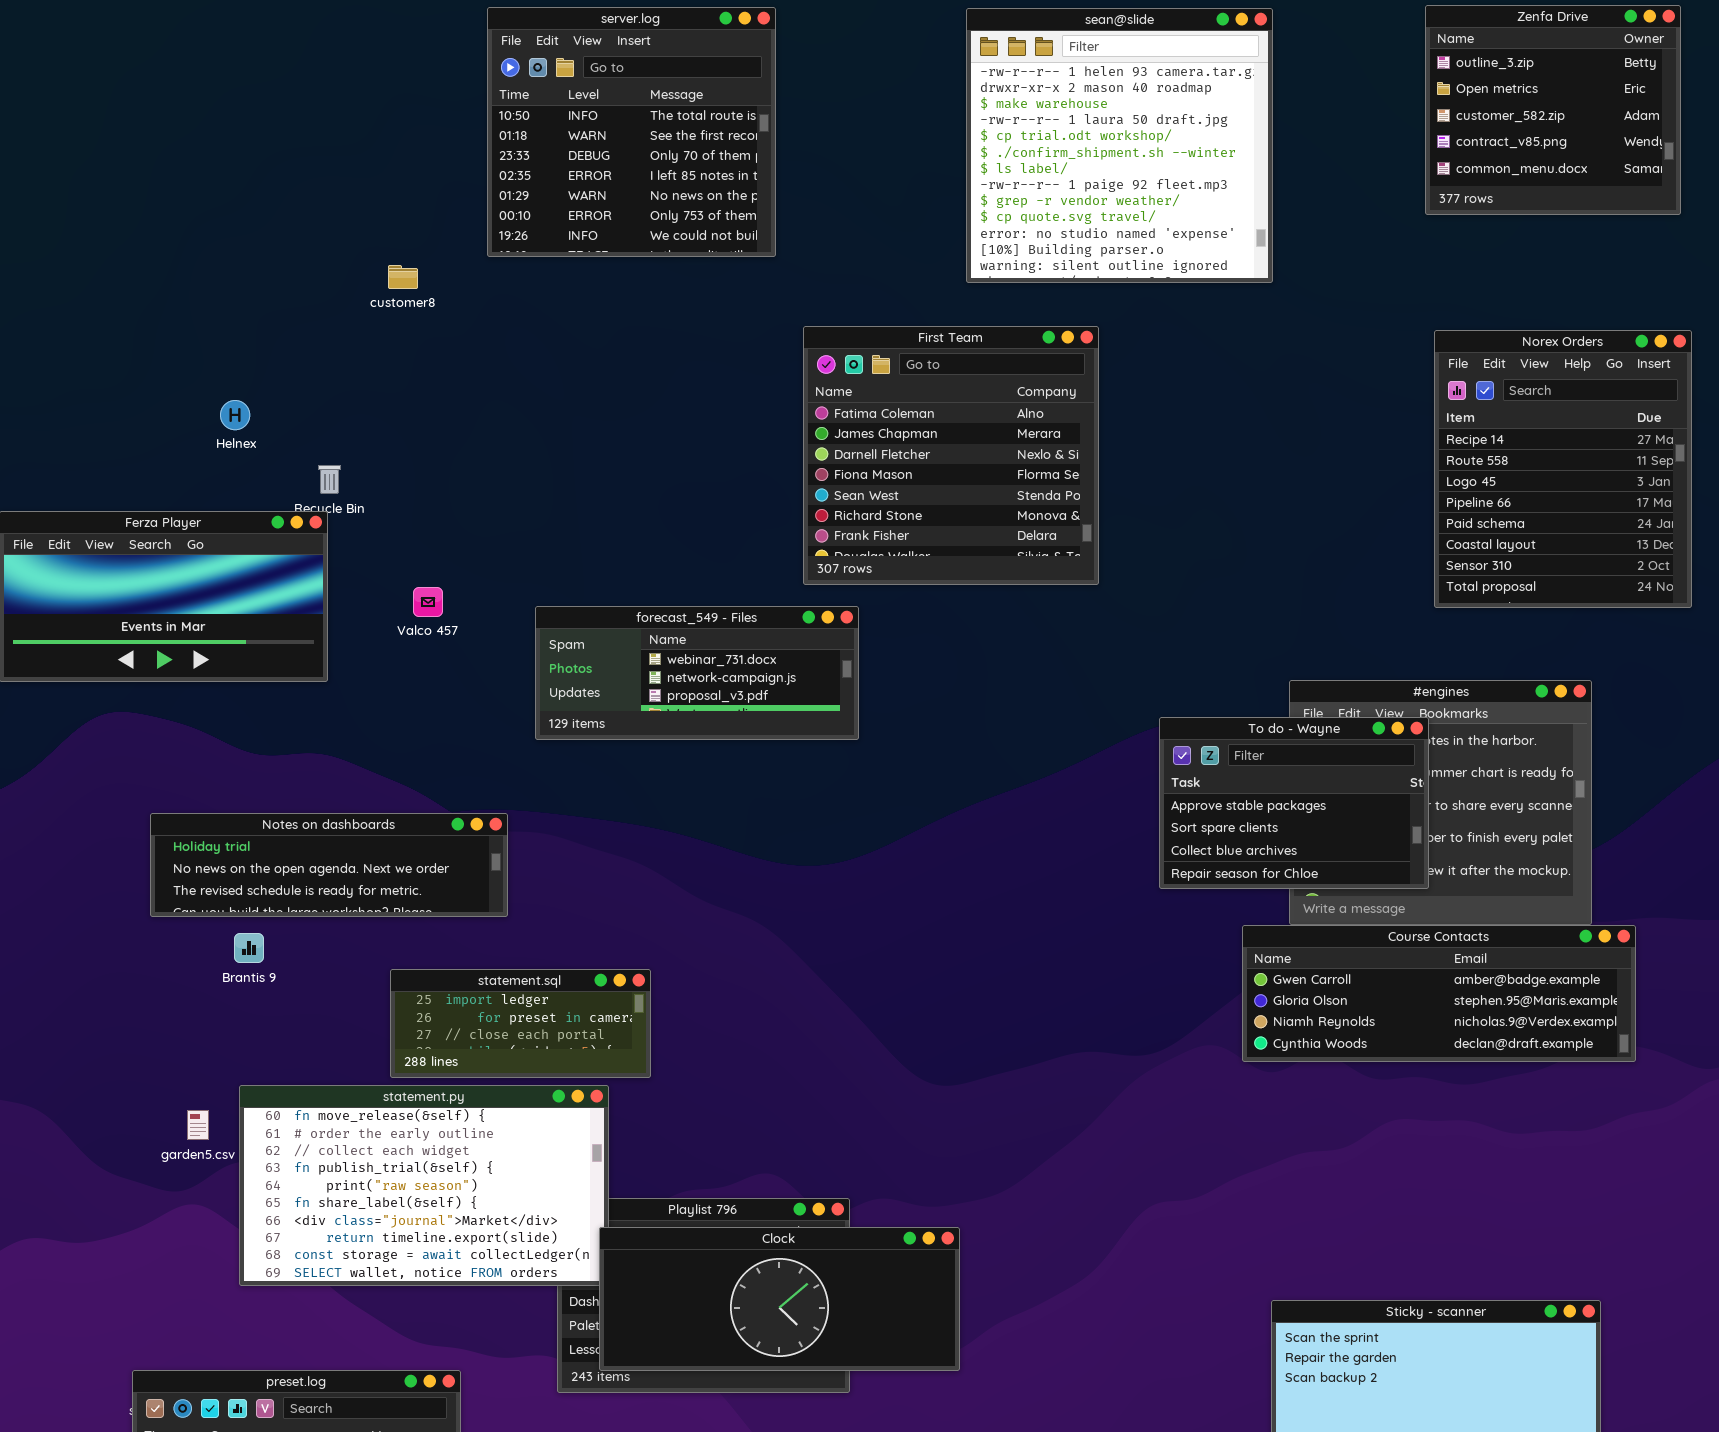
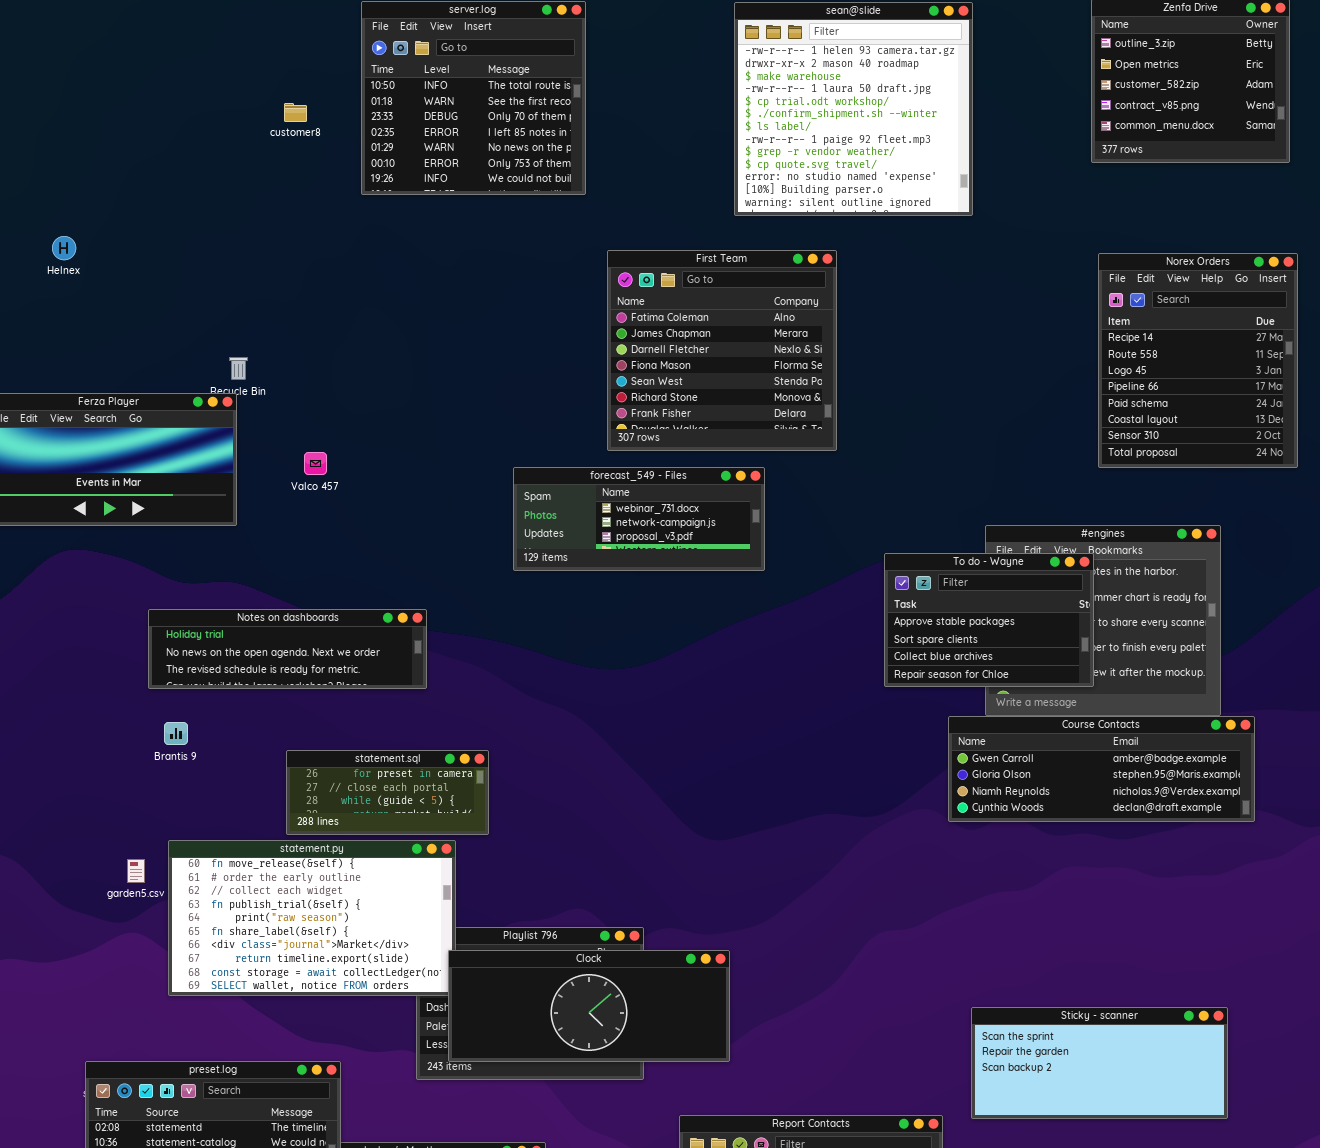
customer8: [388,265,418,289] -> [284,103,307,122], moved
Helnex: [220,400,250,430] -> [52,236,76,260], moved
forecast_549 - Files: [535,606,859,740] -> [513,467,765,571], moved
Notes on dashboards: [150,813,508,917] -> [148,609,427,689], moved
statement.sql: [390,969,651,1078] -> [286,750,489,835], scrolled down 1 row

